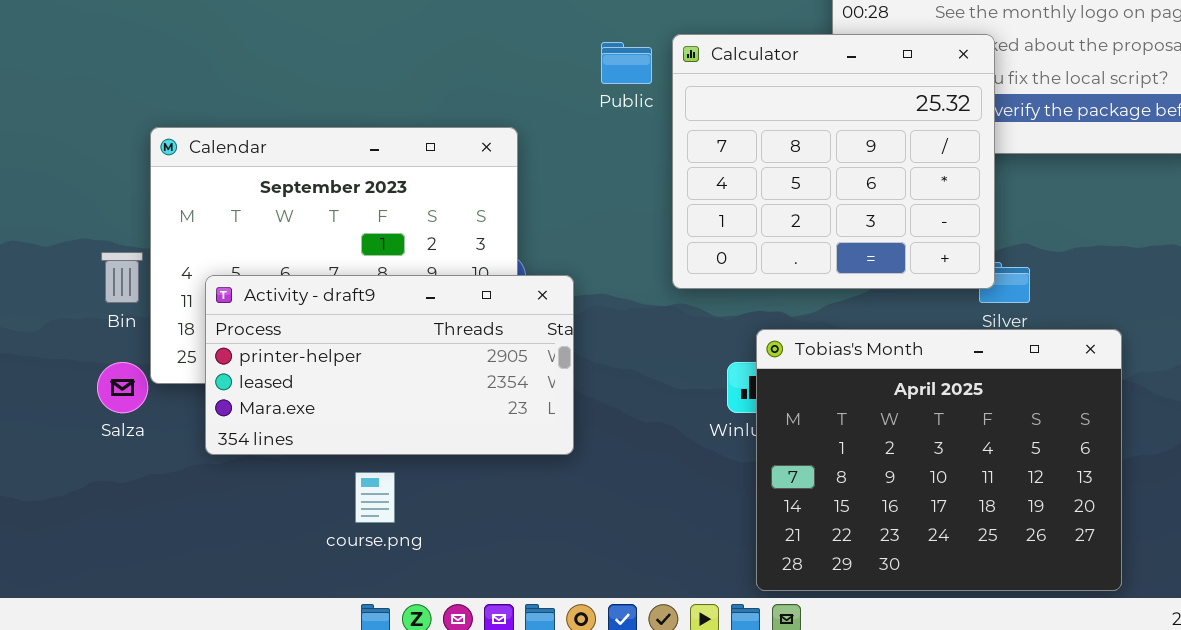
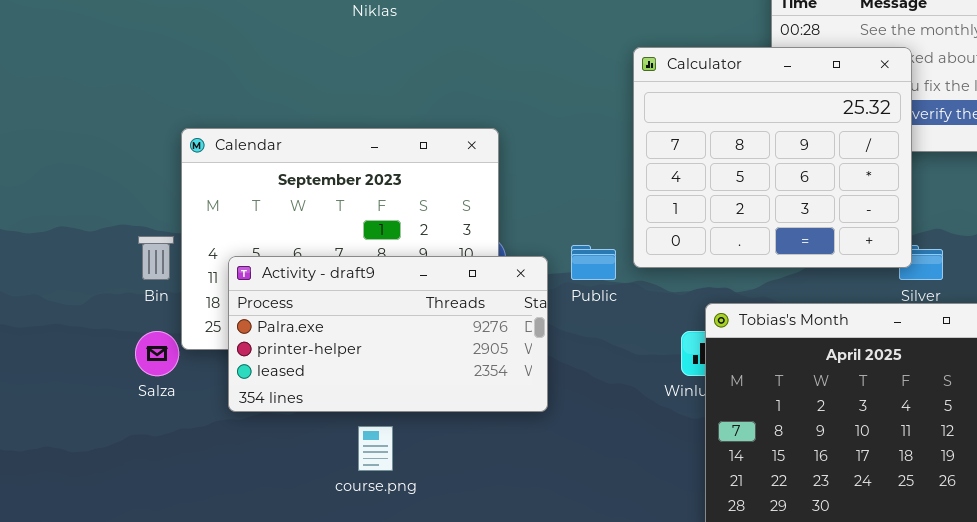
Public: [601,42,652,84] -> [571,245,616,280], moved
Activity - draft9: [205,275,574,455] -> [228,256,548,412], scrolled up 1 row

